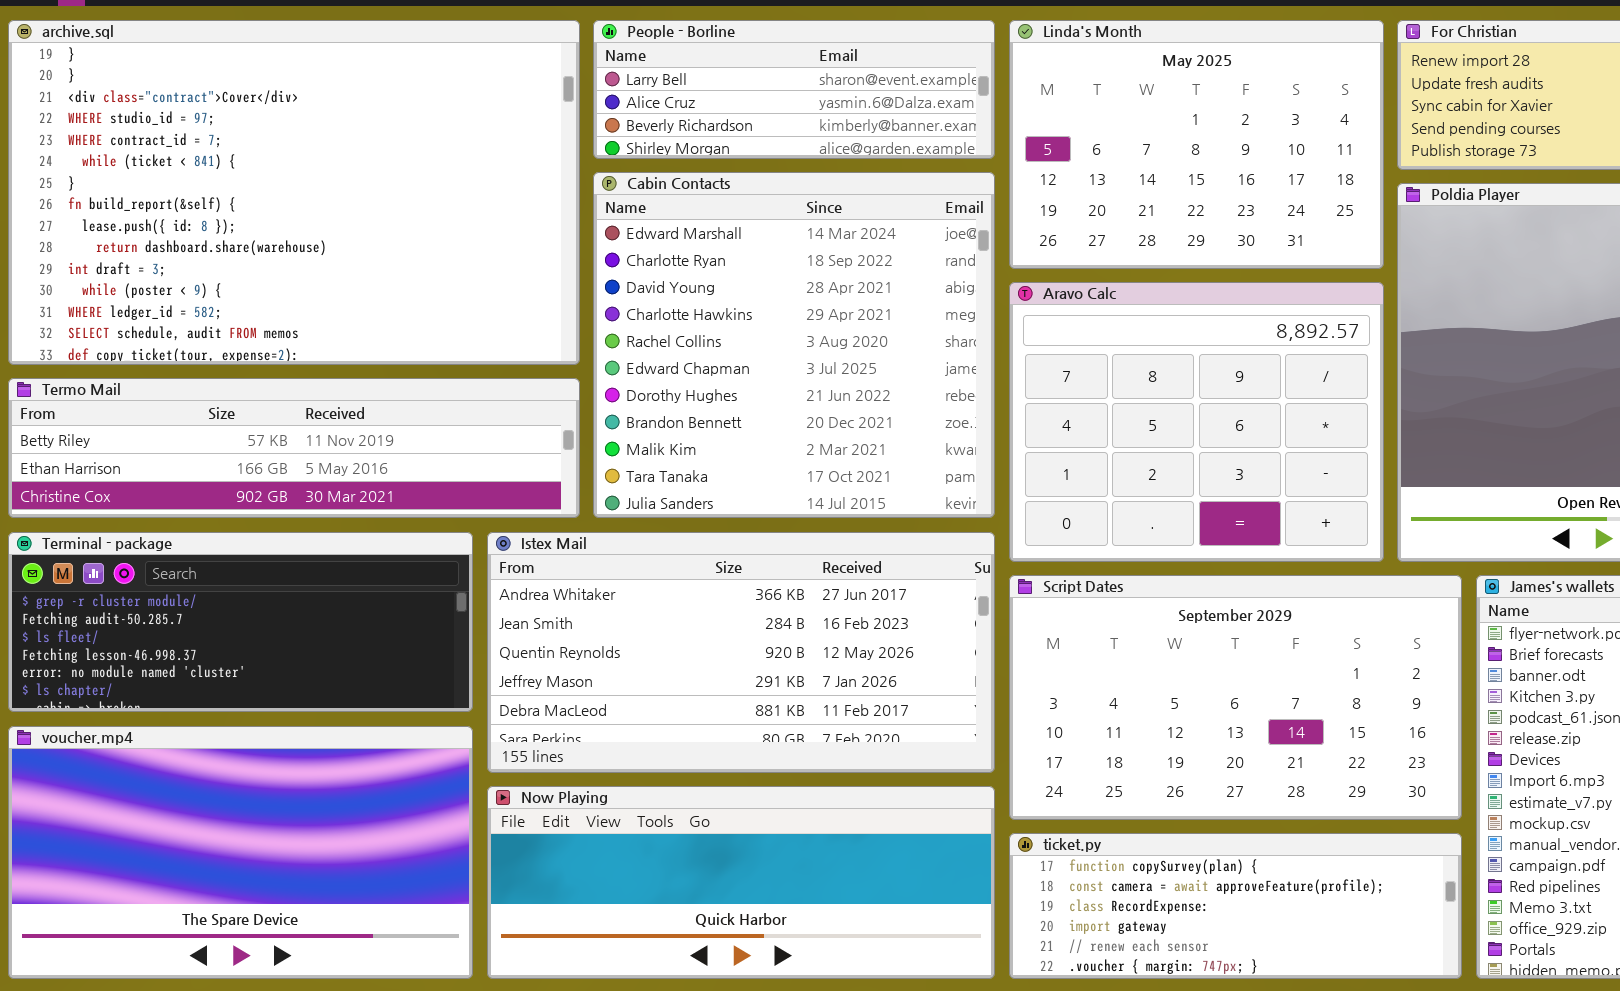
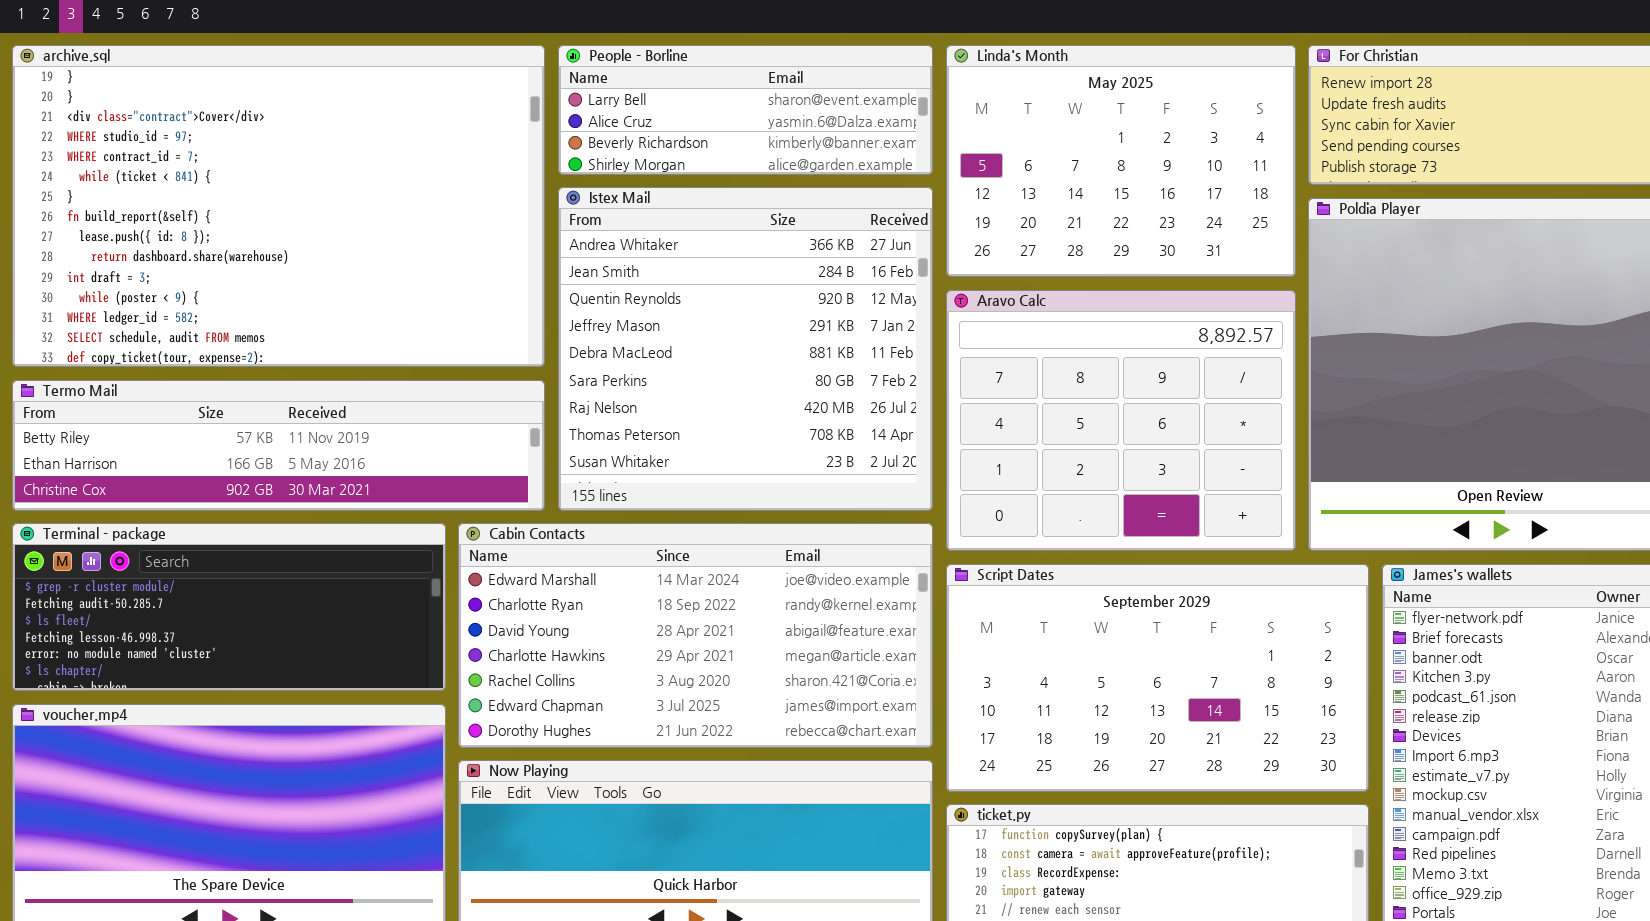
Cabin Contacts: [593,172,995,518] -> [458,523,933,748], moved, resized
Istex Mail: [487,532,995,773] -> [558,187,933,511], moved, resized

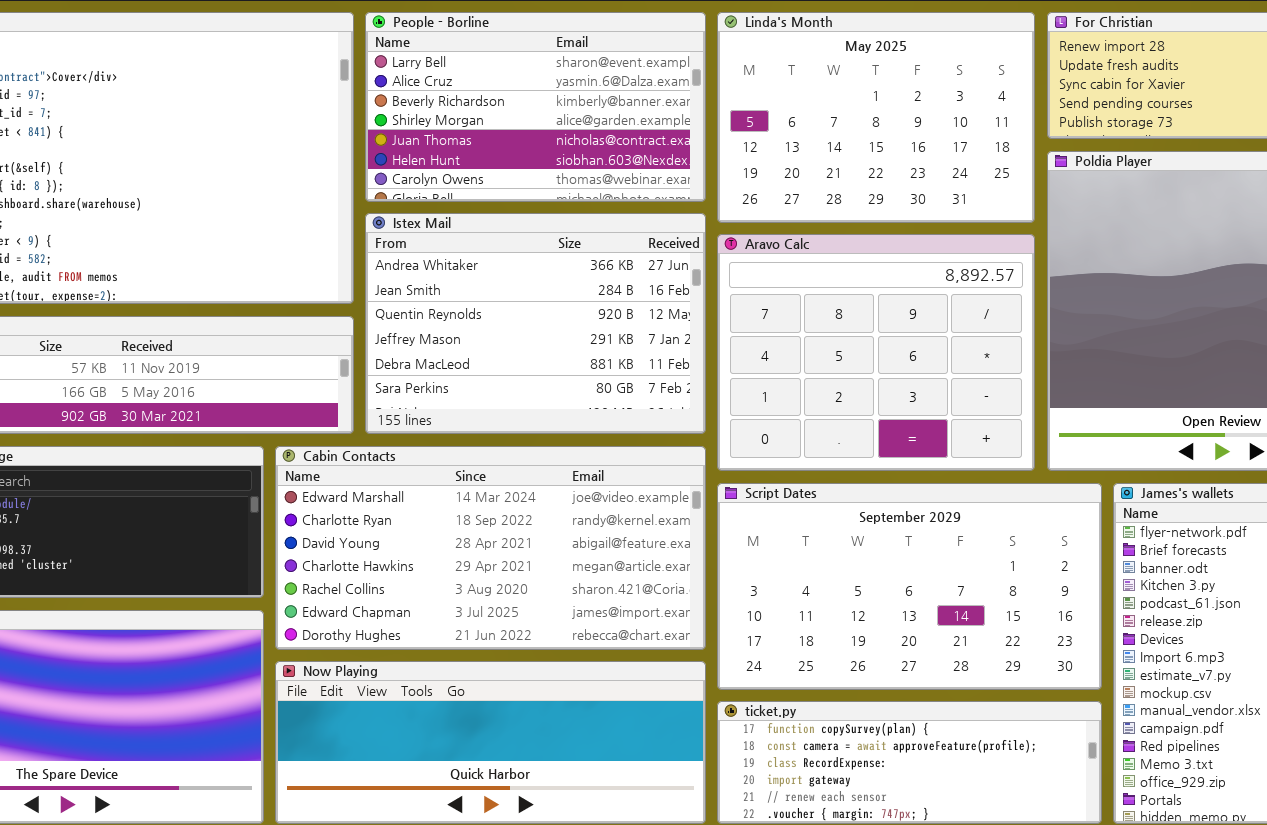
People - Borline: [558,45,933,175] -> [365,12,706,202], resized
Istex Mail: [558,187,933,511] -> [365,213,706,434], resized

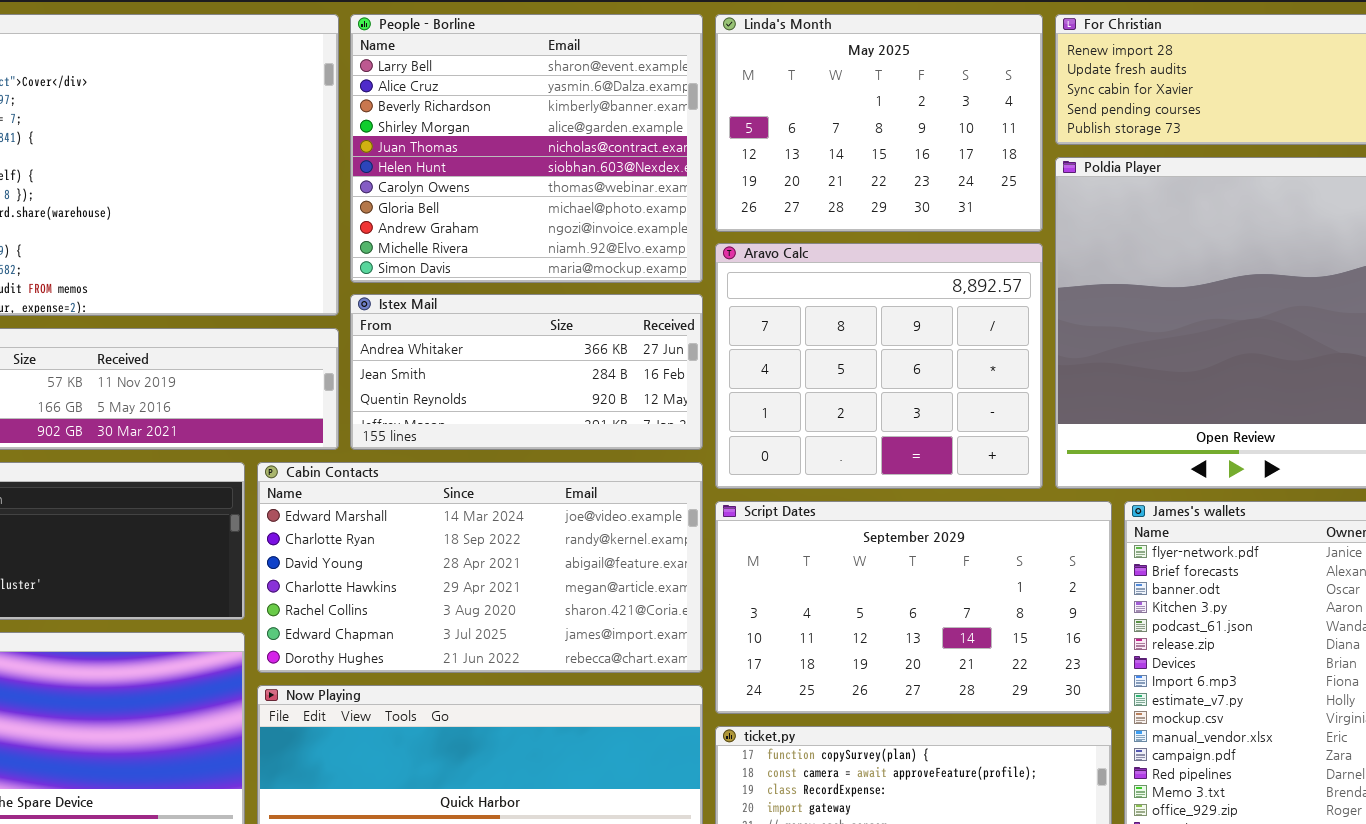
People - Borline: [365,12,706,202] -> [350,14,703,283], resized
Istex Mail: [365,213,706,434] -> [350,294,703,450], resized

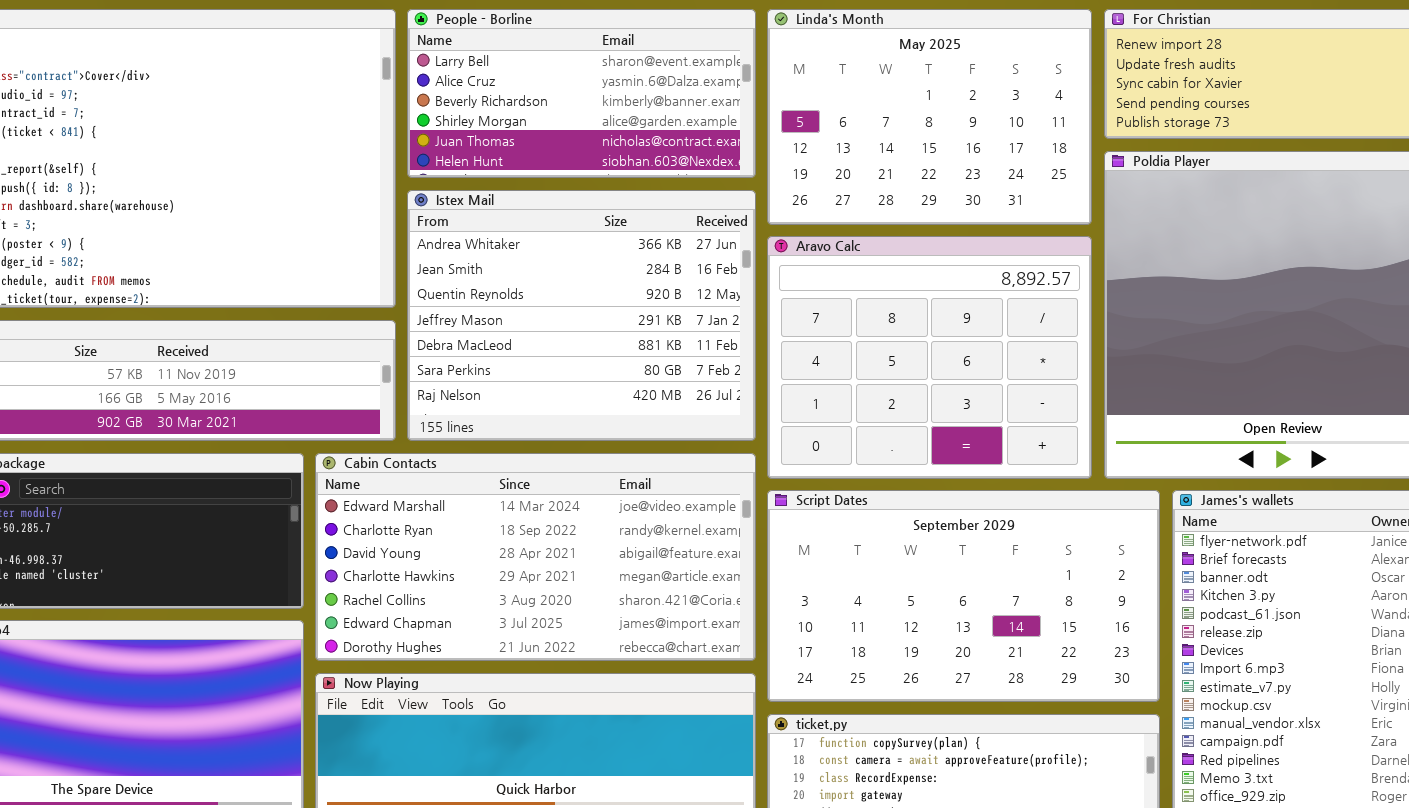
People - Borline: [350,14,703,283] -> [407,9,756,178], resized
Istex Mail: [350,294,703,450] -> [407,190,756,441], resized

